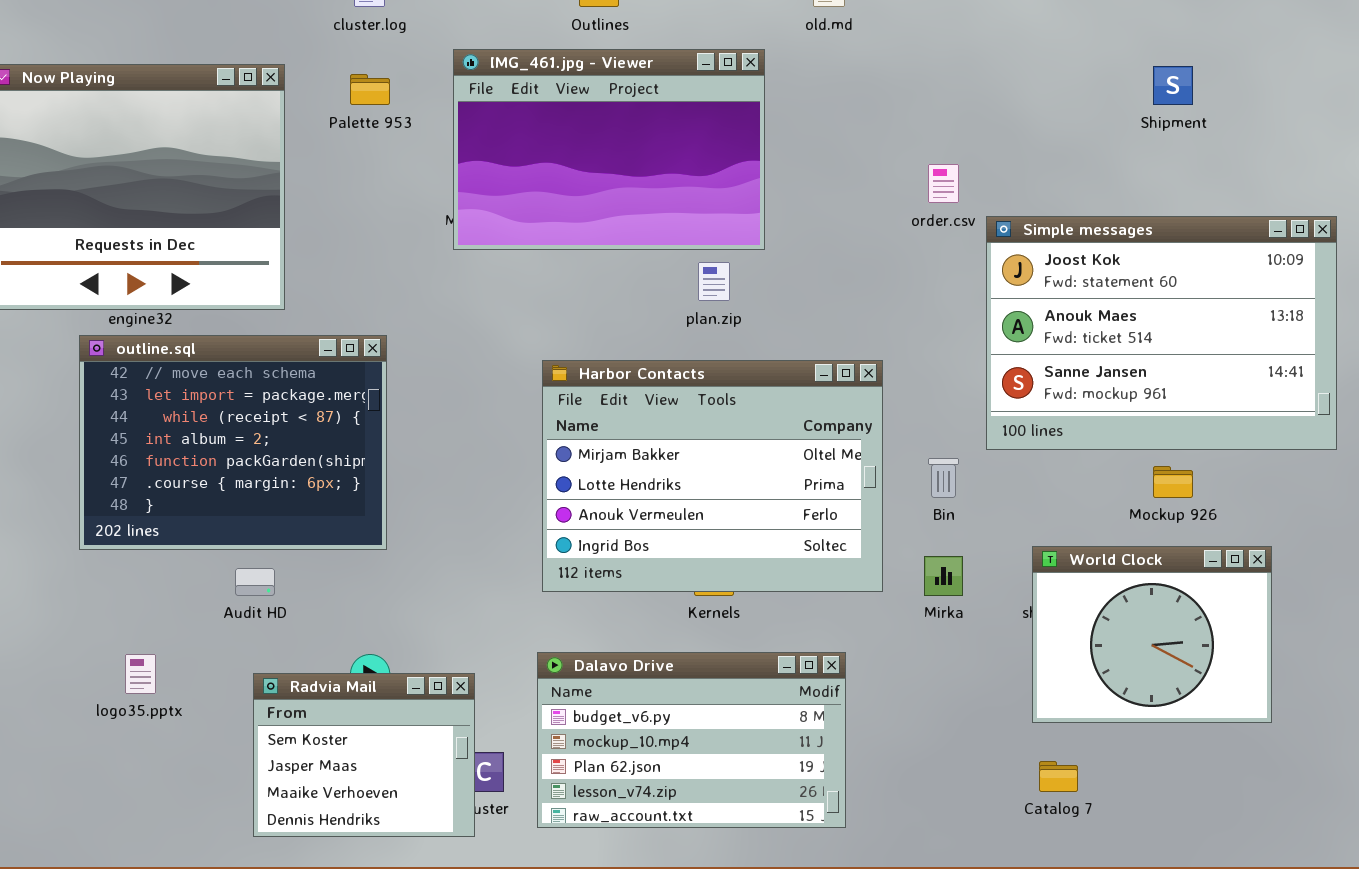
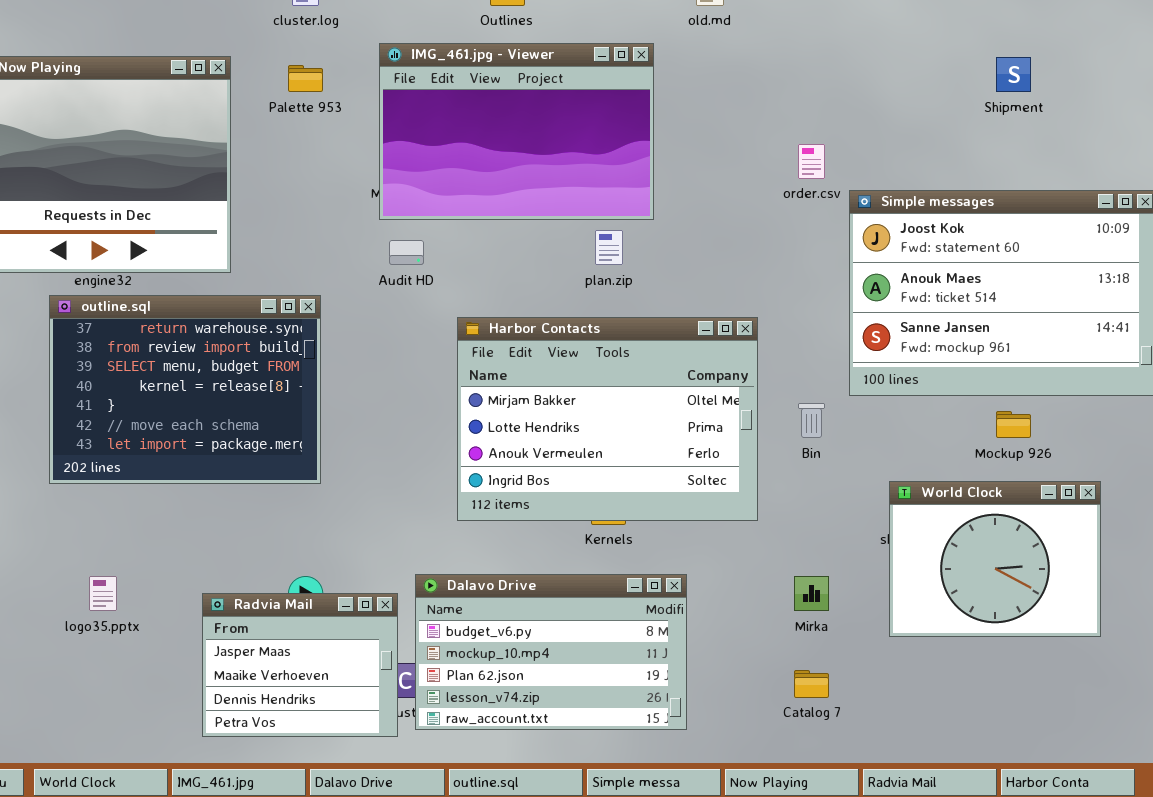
outline.sql: [79,335,387,550] -> [49,295,321,484], scrolled up 5 rows
Mirka: [924,556,963,596] -> [794,576,829,611], moved
Audit HD: [235,568,275,596] -> [389,240,424,265], moved
Dalavo Drive: [537,652,846,828] -> [415,574,687,730], moved
Radvia Mail: [253,673,475,837] -> [202,593,398,737], scrolled down 1 row
Catalog 7: [1039,761,1078,792] -> [794,670,829,698], moved

